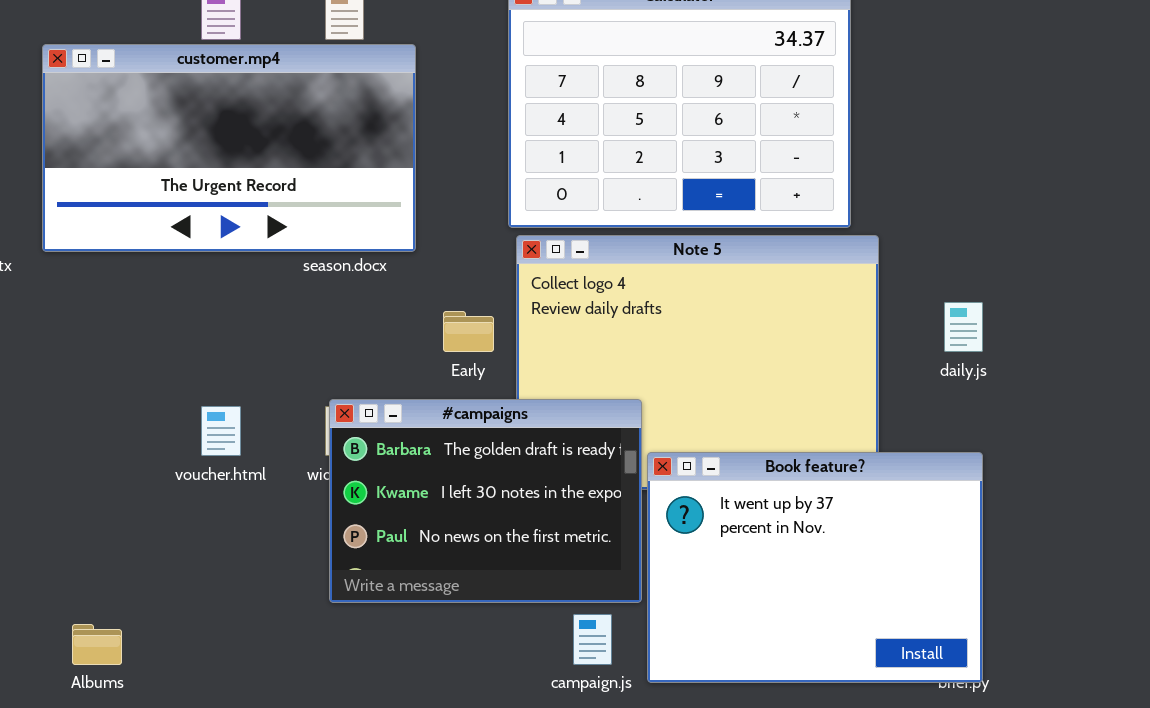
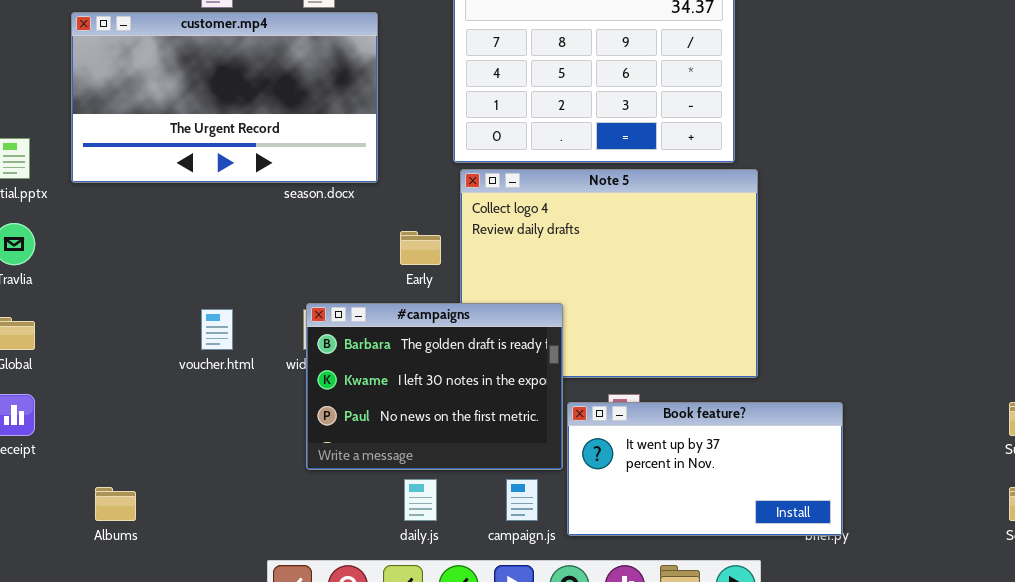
daily.js: [944,302,983,352] -> [404,479,437,521], moved
Book feature?: [647,452,983,683] -> [567,402,843,536], resized

